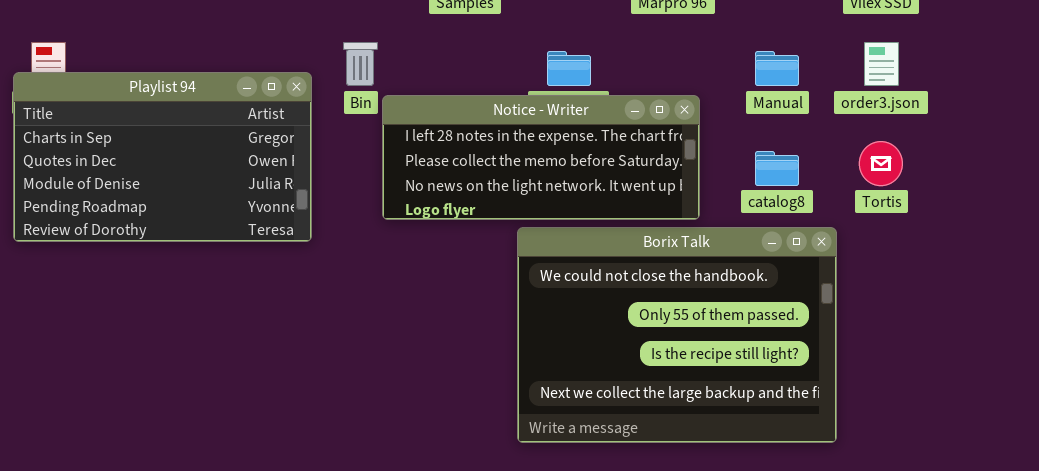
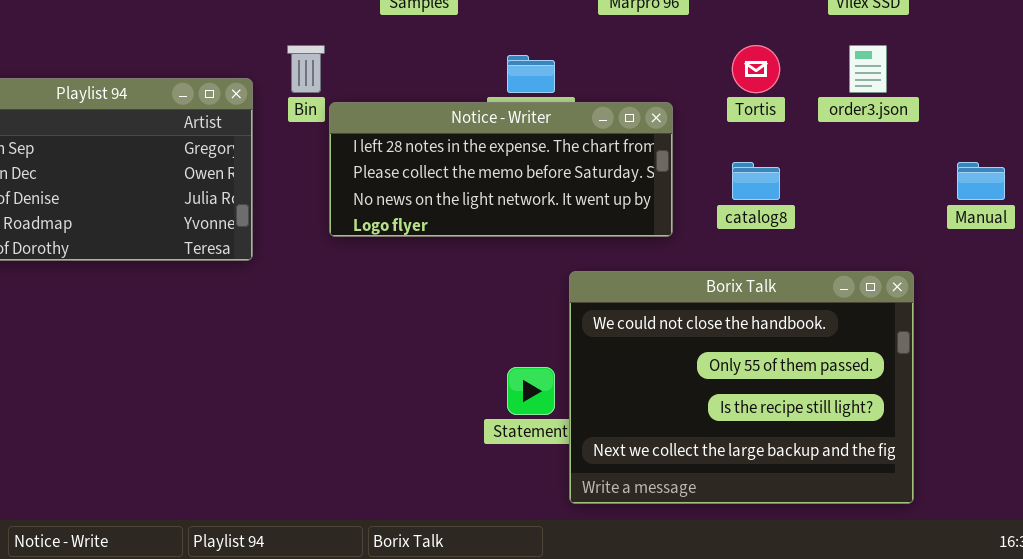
Manual: [755,51,799,86] -> [957,162,1005,200], moved
Tortis: [859,141,903,186] -> [732,45,780,93], moved
Borix Talk: [517,227,837,443] -> [569,271,914,504], moved

